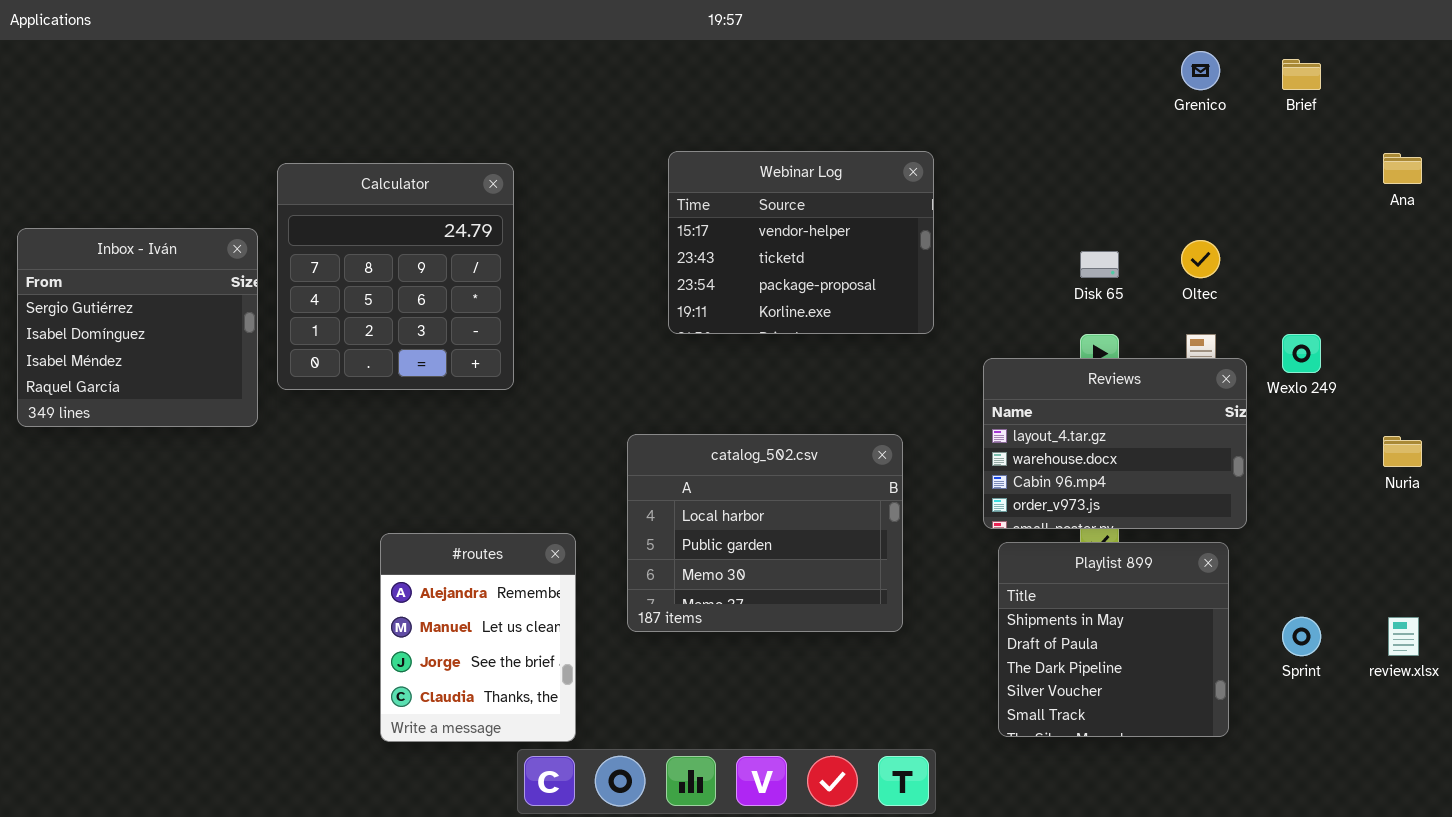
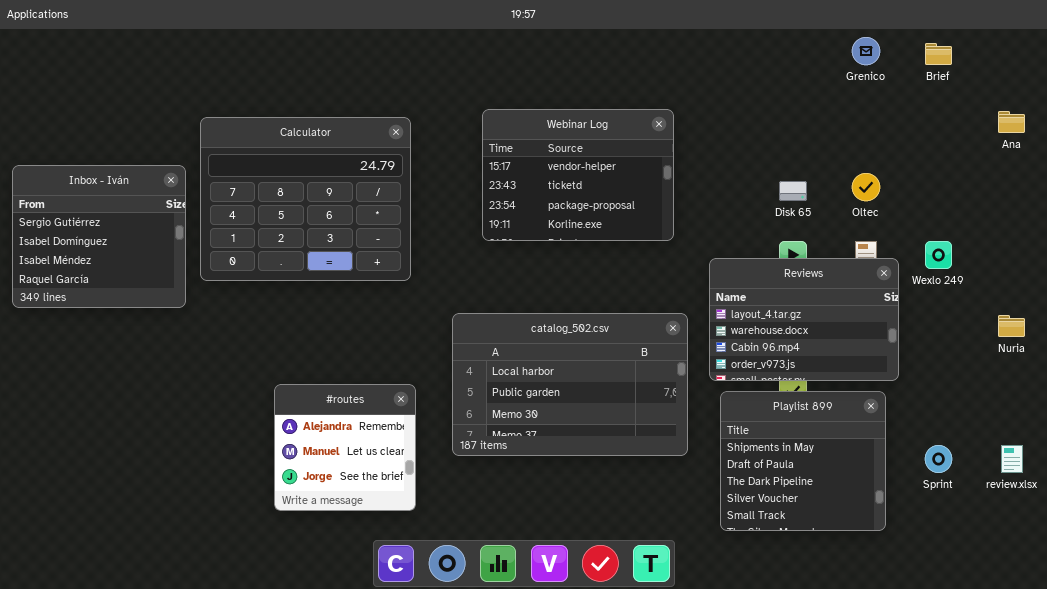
Calculator: [277,163,514,390] -> [200,117,411,281], resized
catalog_502.csv: [627,434,903,632] -> [452,313,688,456], resized
#routes: [380,533,576,742] -> [274,384,416,511], resized

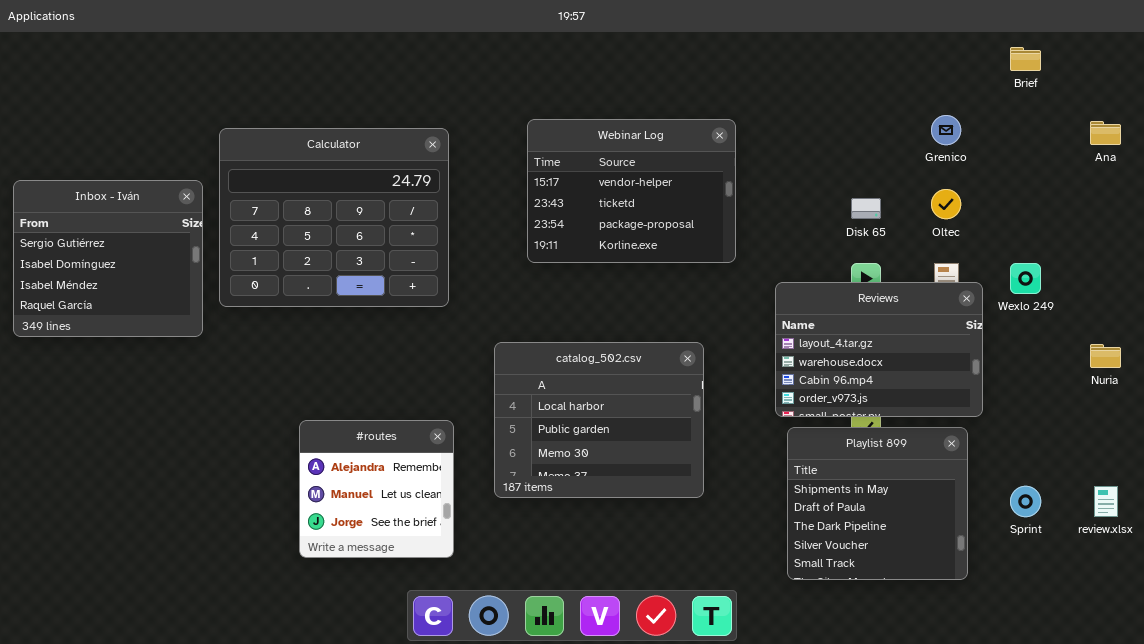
Grenico: [852,37,880,65] -> [931,115,961,145], moved
catalog_502.csv: [452,313,688,456] -> [494,342,704,498], resized

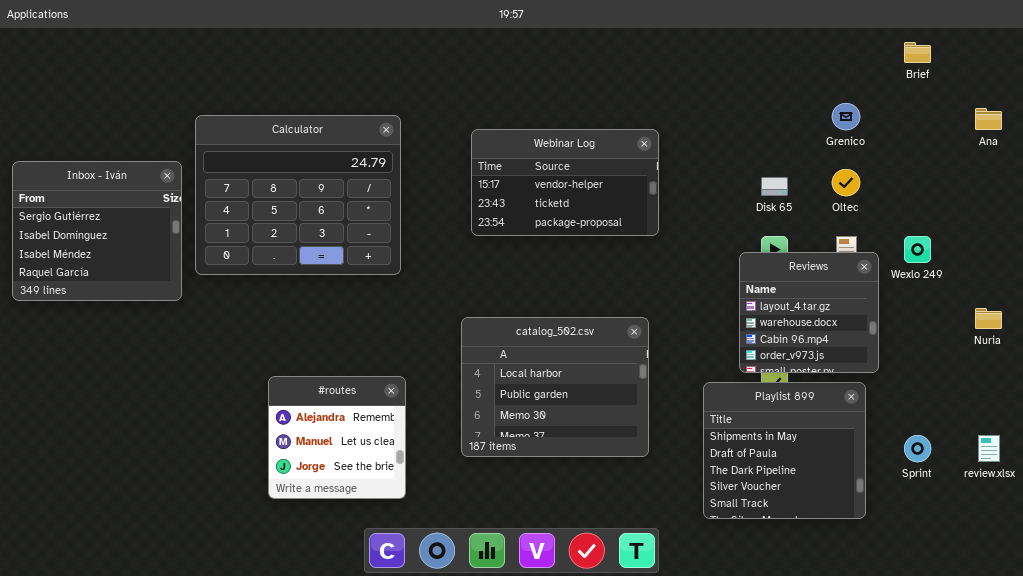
Webinar Log: [527,119,736,263] -> [471,129,659,236], resized
Reviews: [775,282,983,417] -> [739,252,879,373], resized
catalog_502.csv: [494,342,704,498] -> [461,317,649,457], moved

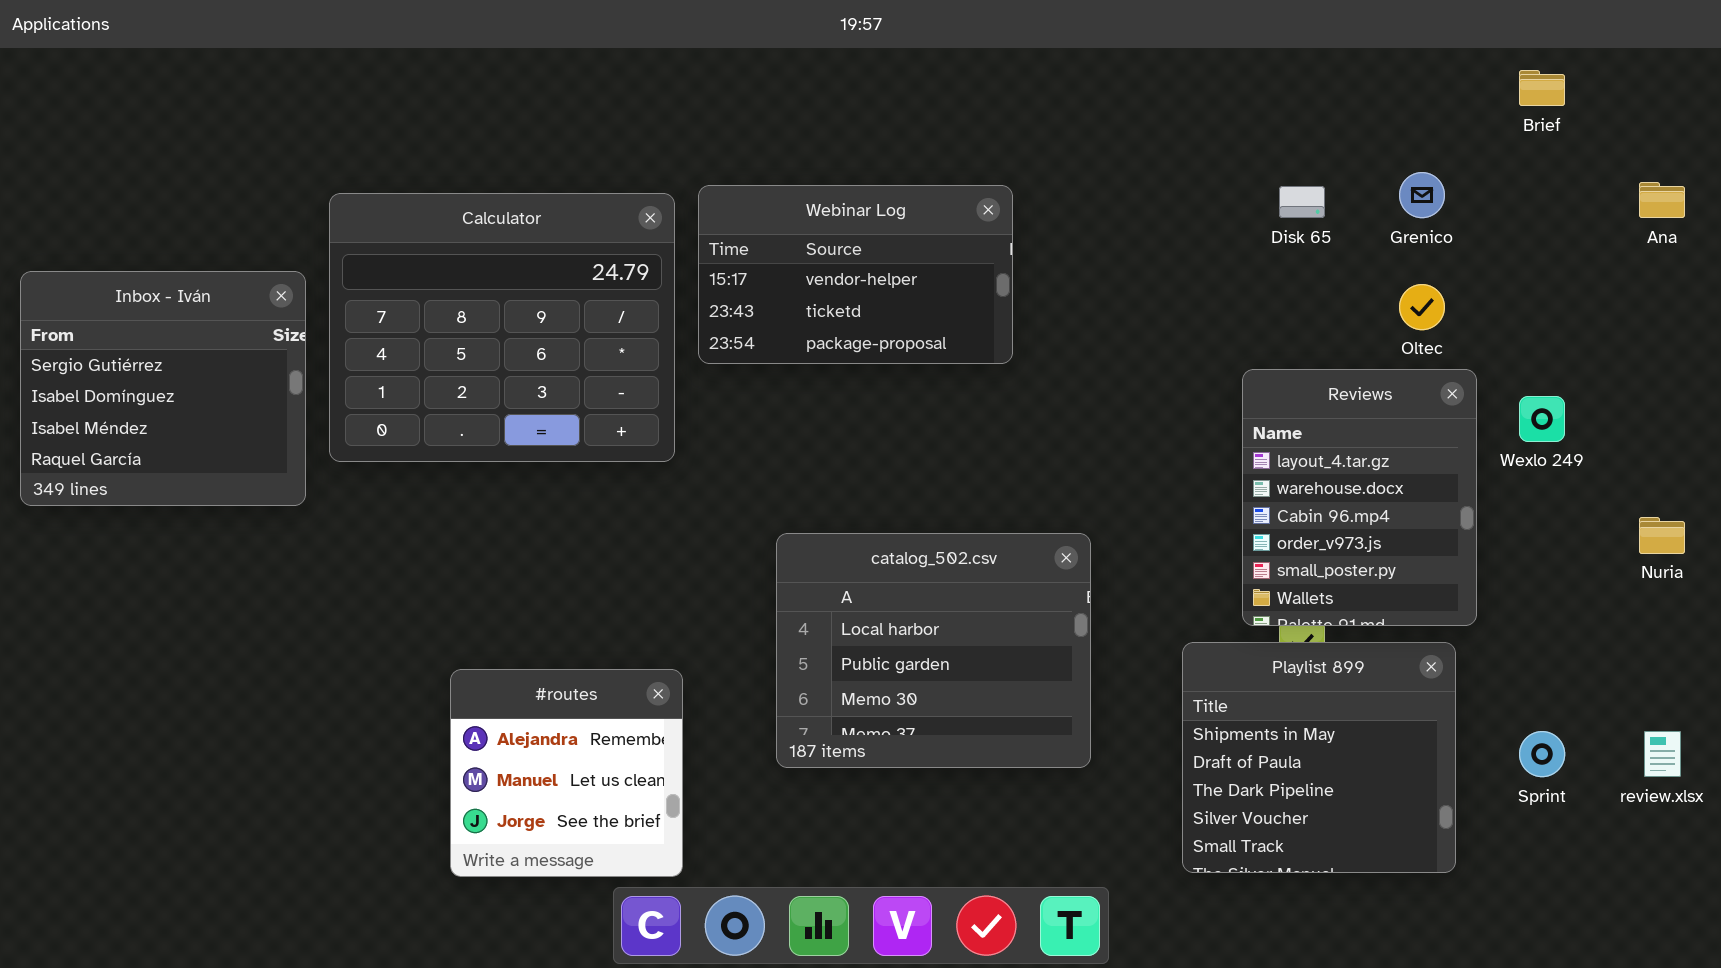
Webinar Log: [471,129,659,236] -> [698,185,1013,364], moved
Disk 65: [761,177,788,196] -> [1279,186,1325,218], moved
Reviews: [739,252,879,373] -> [1242,369,1477,626], resized
#routes: [268,376,406,499] -> [450,669,683,877], moved

